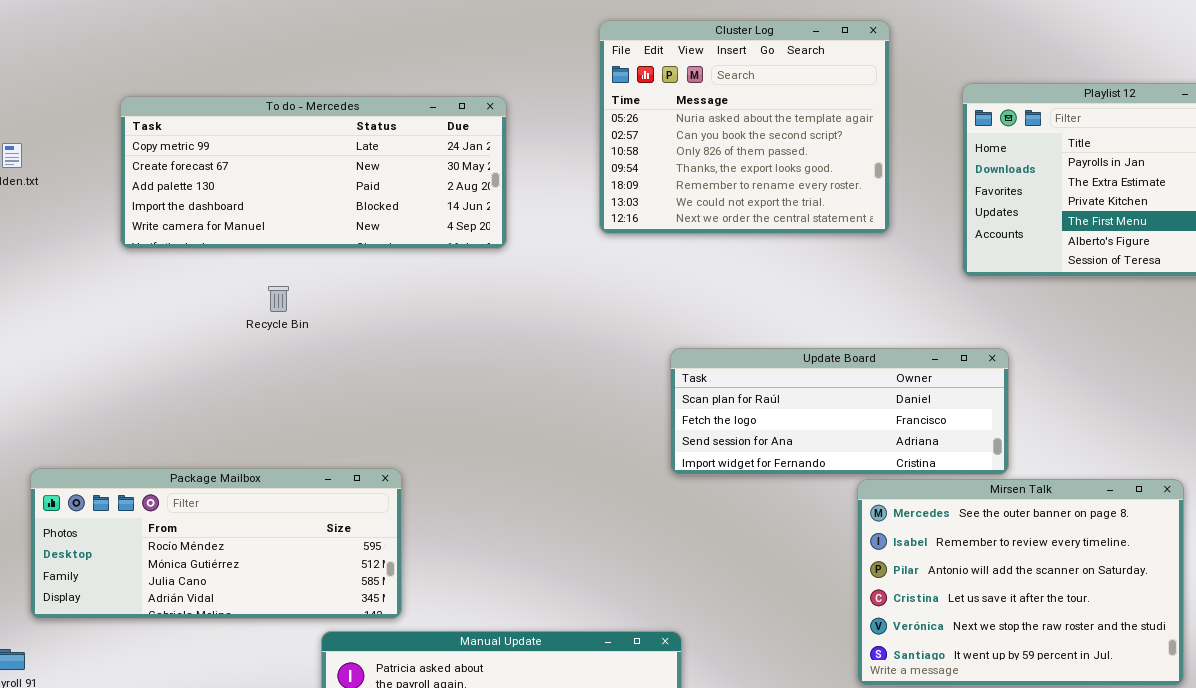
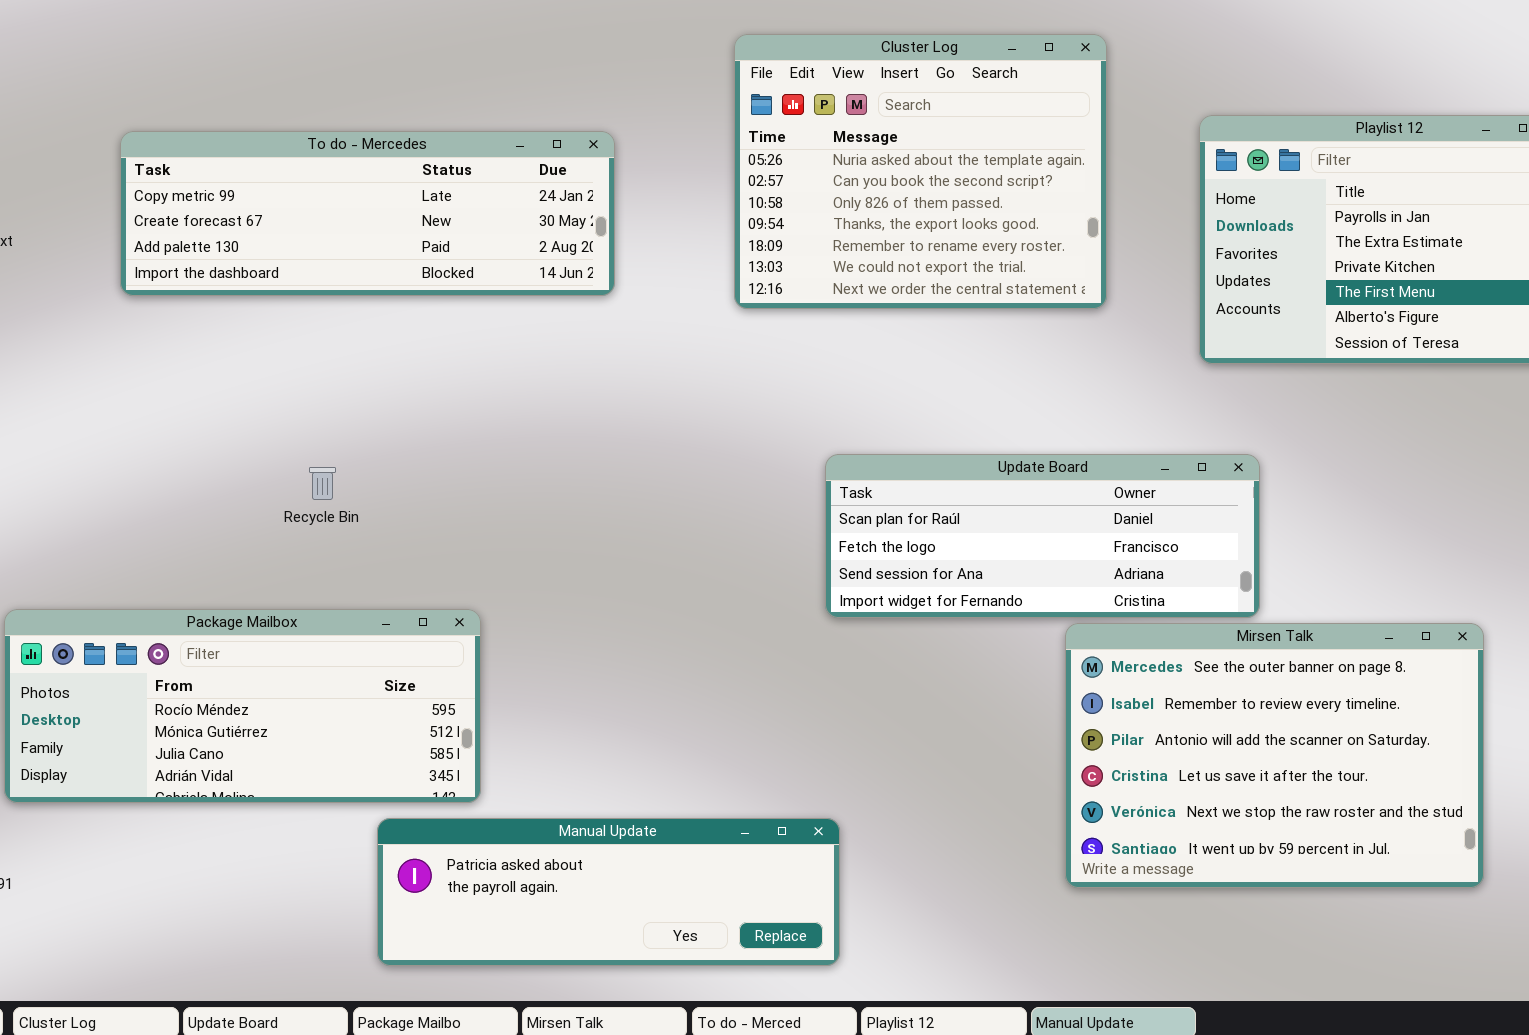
To do - Mercedes: [120,96,507,249] -> [120,131,615,296], resized
Recycle Bin: [268,286,289,312] -> [309,467,336,500], moved

